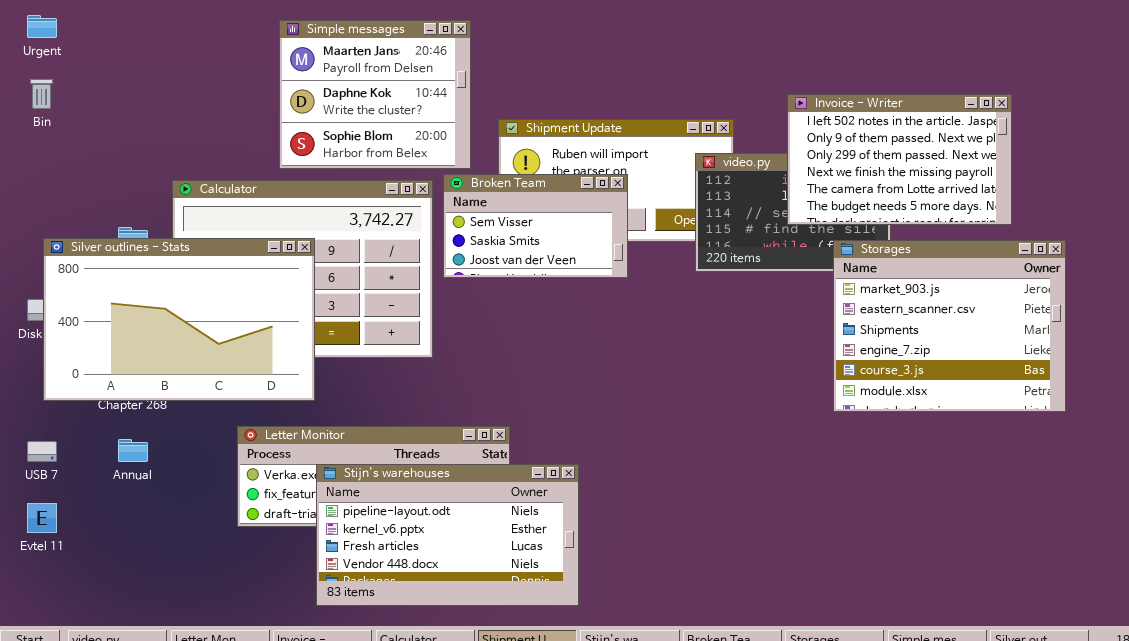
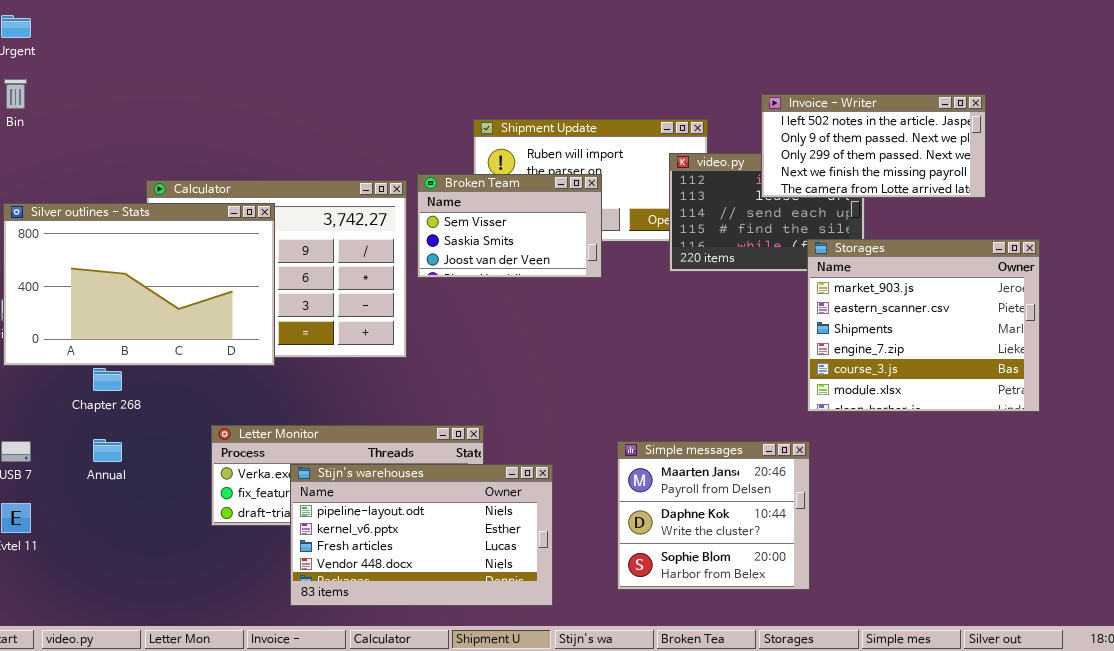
Simple messages: [279,20,471,169] -> [617,441,810,590], moved
Invoice - Writer: [787,94,1012,225] -> [761,94,986,198], resized
Silver outlines - Stats: [43,238,315,401] -> [3,203,275,366], moved

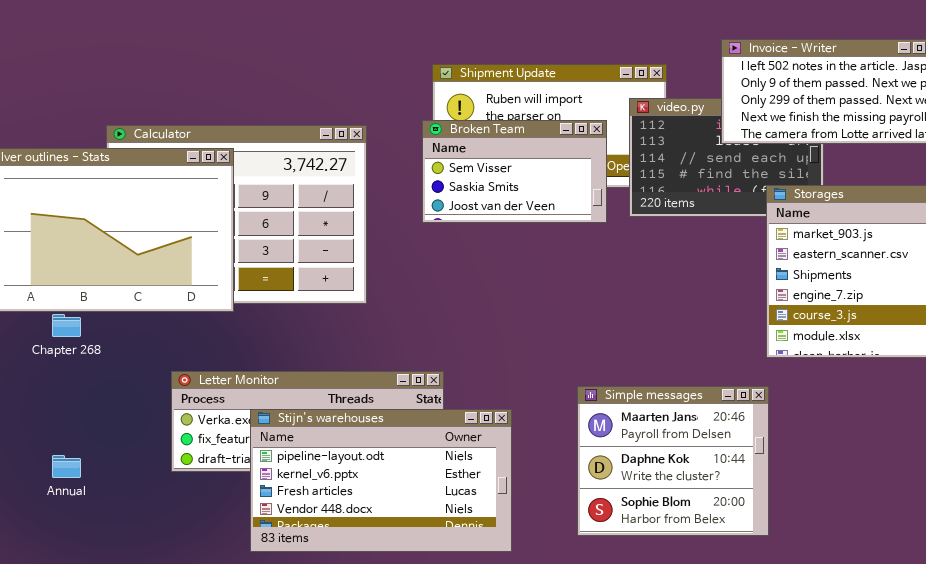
Broken Team: [417,174,602,278] -> [422,120,607,223], moved
Annual: [93,439,122,462] -> [52,455,81,478], moved

